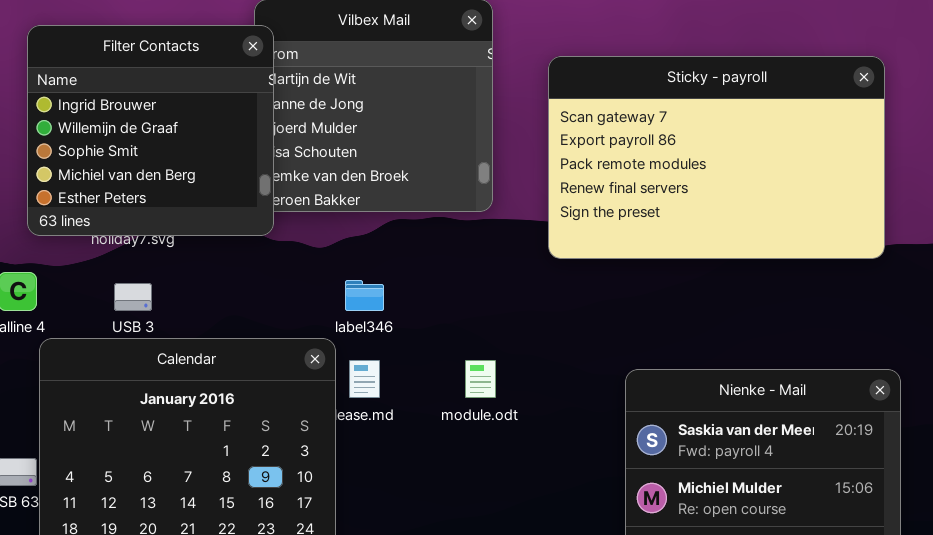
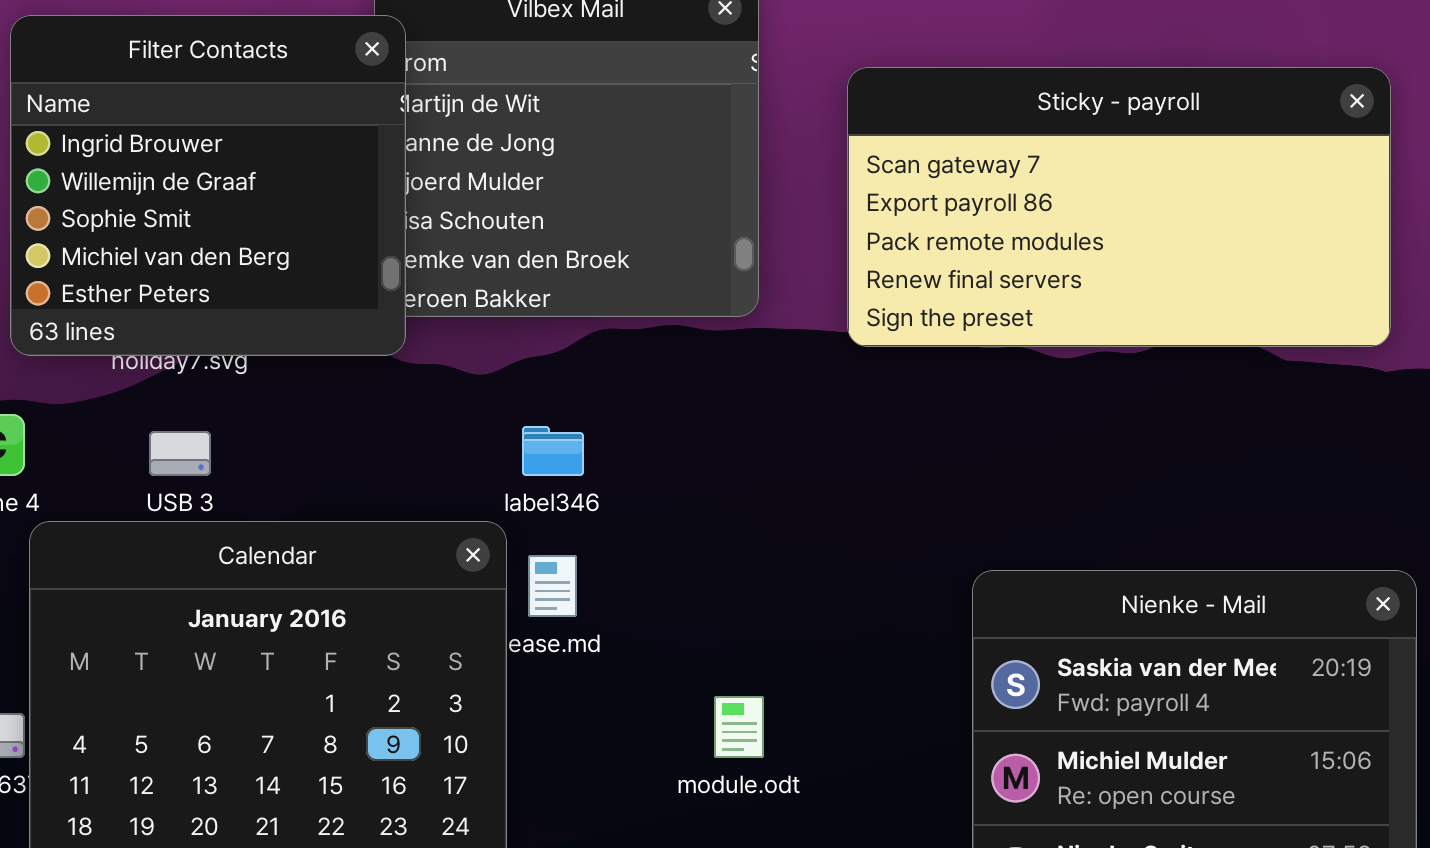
Sticky - payroll: [548,56,885,259] -> [847,67,1391,347], resized
module.odt: [465,360,496,398] -> [714,696,764,758], moved

